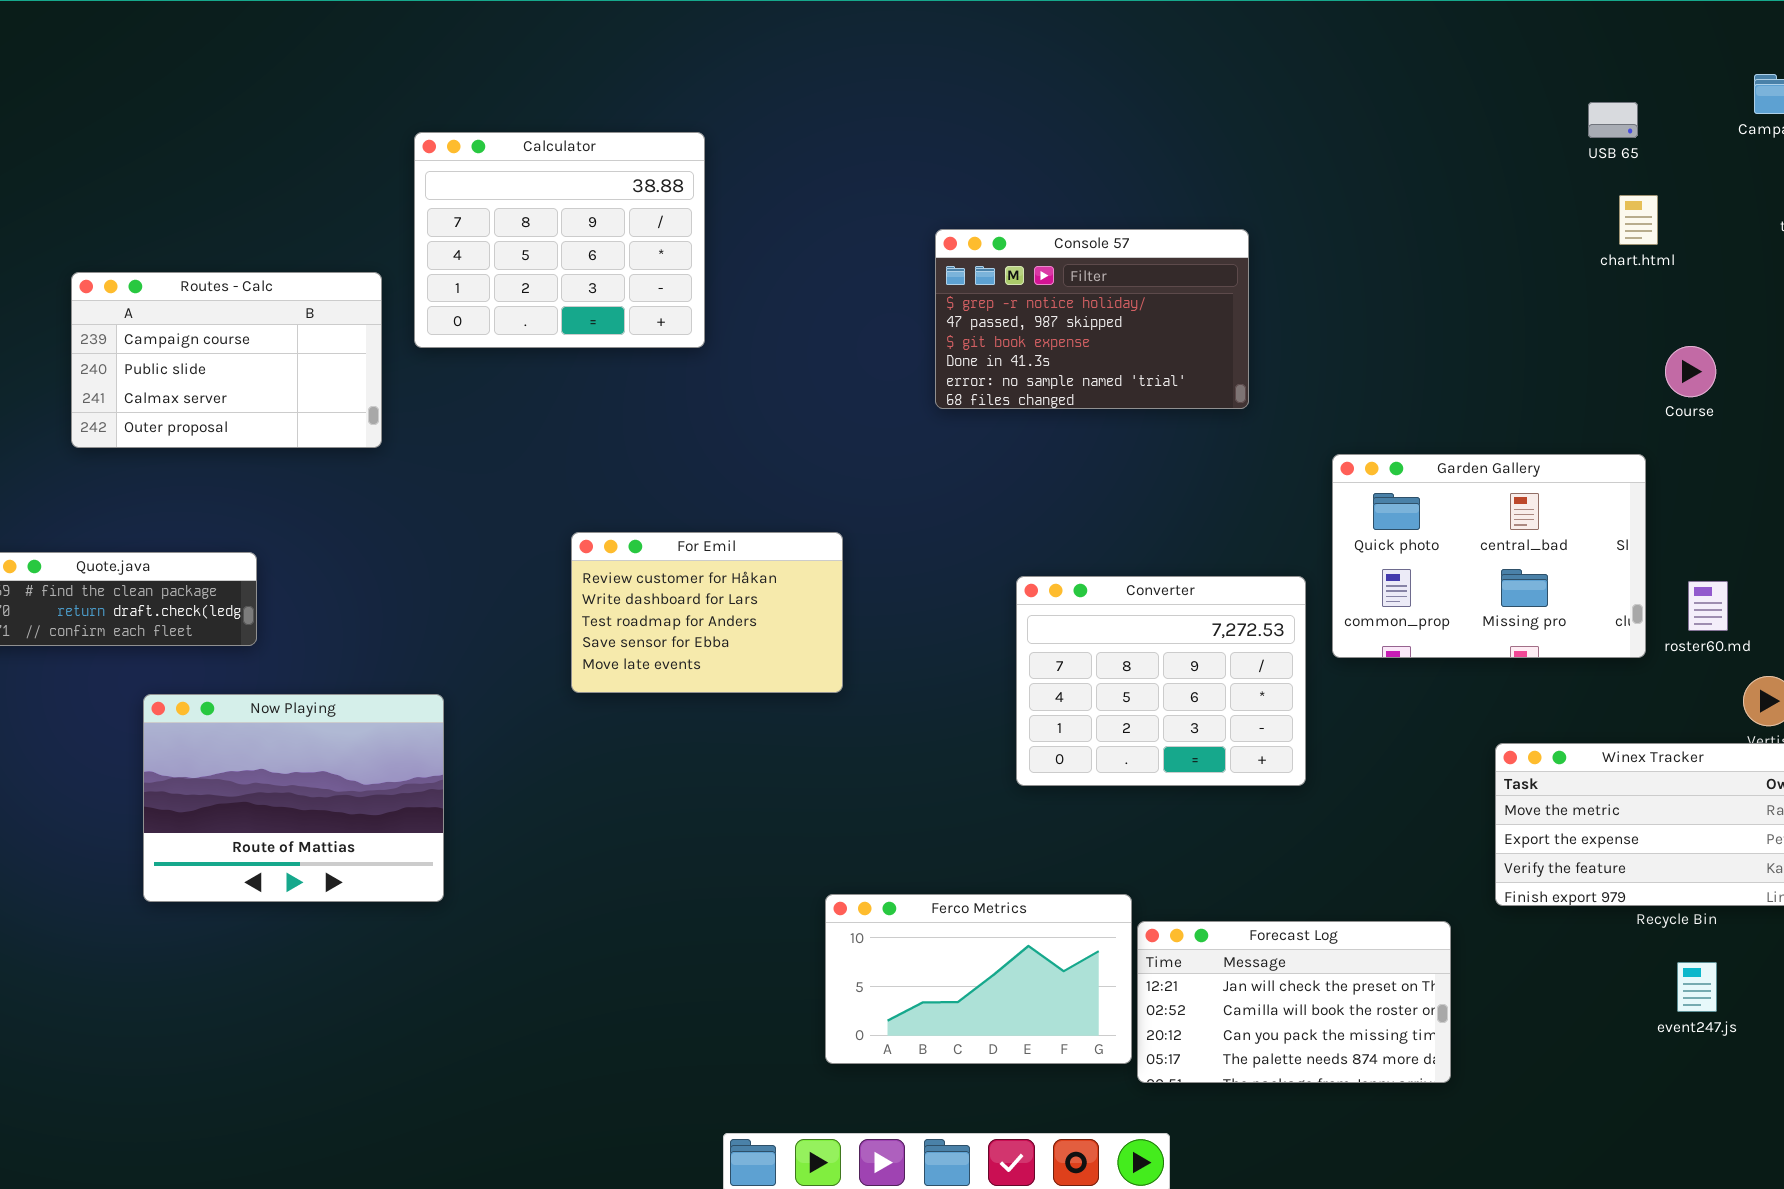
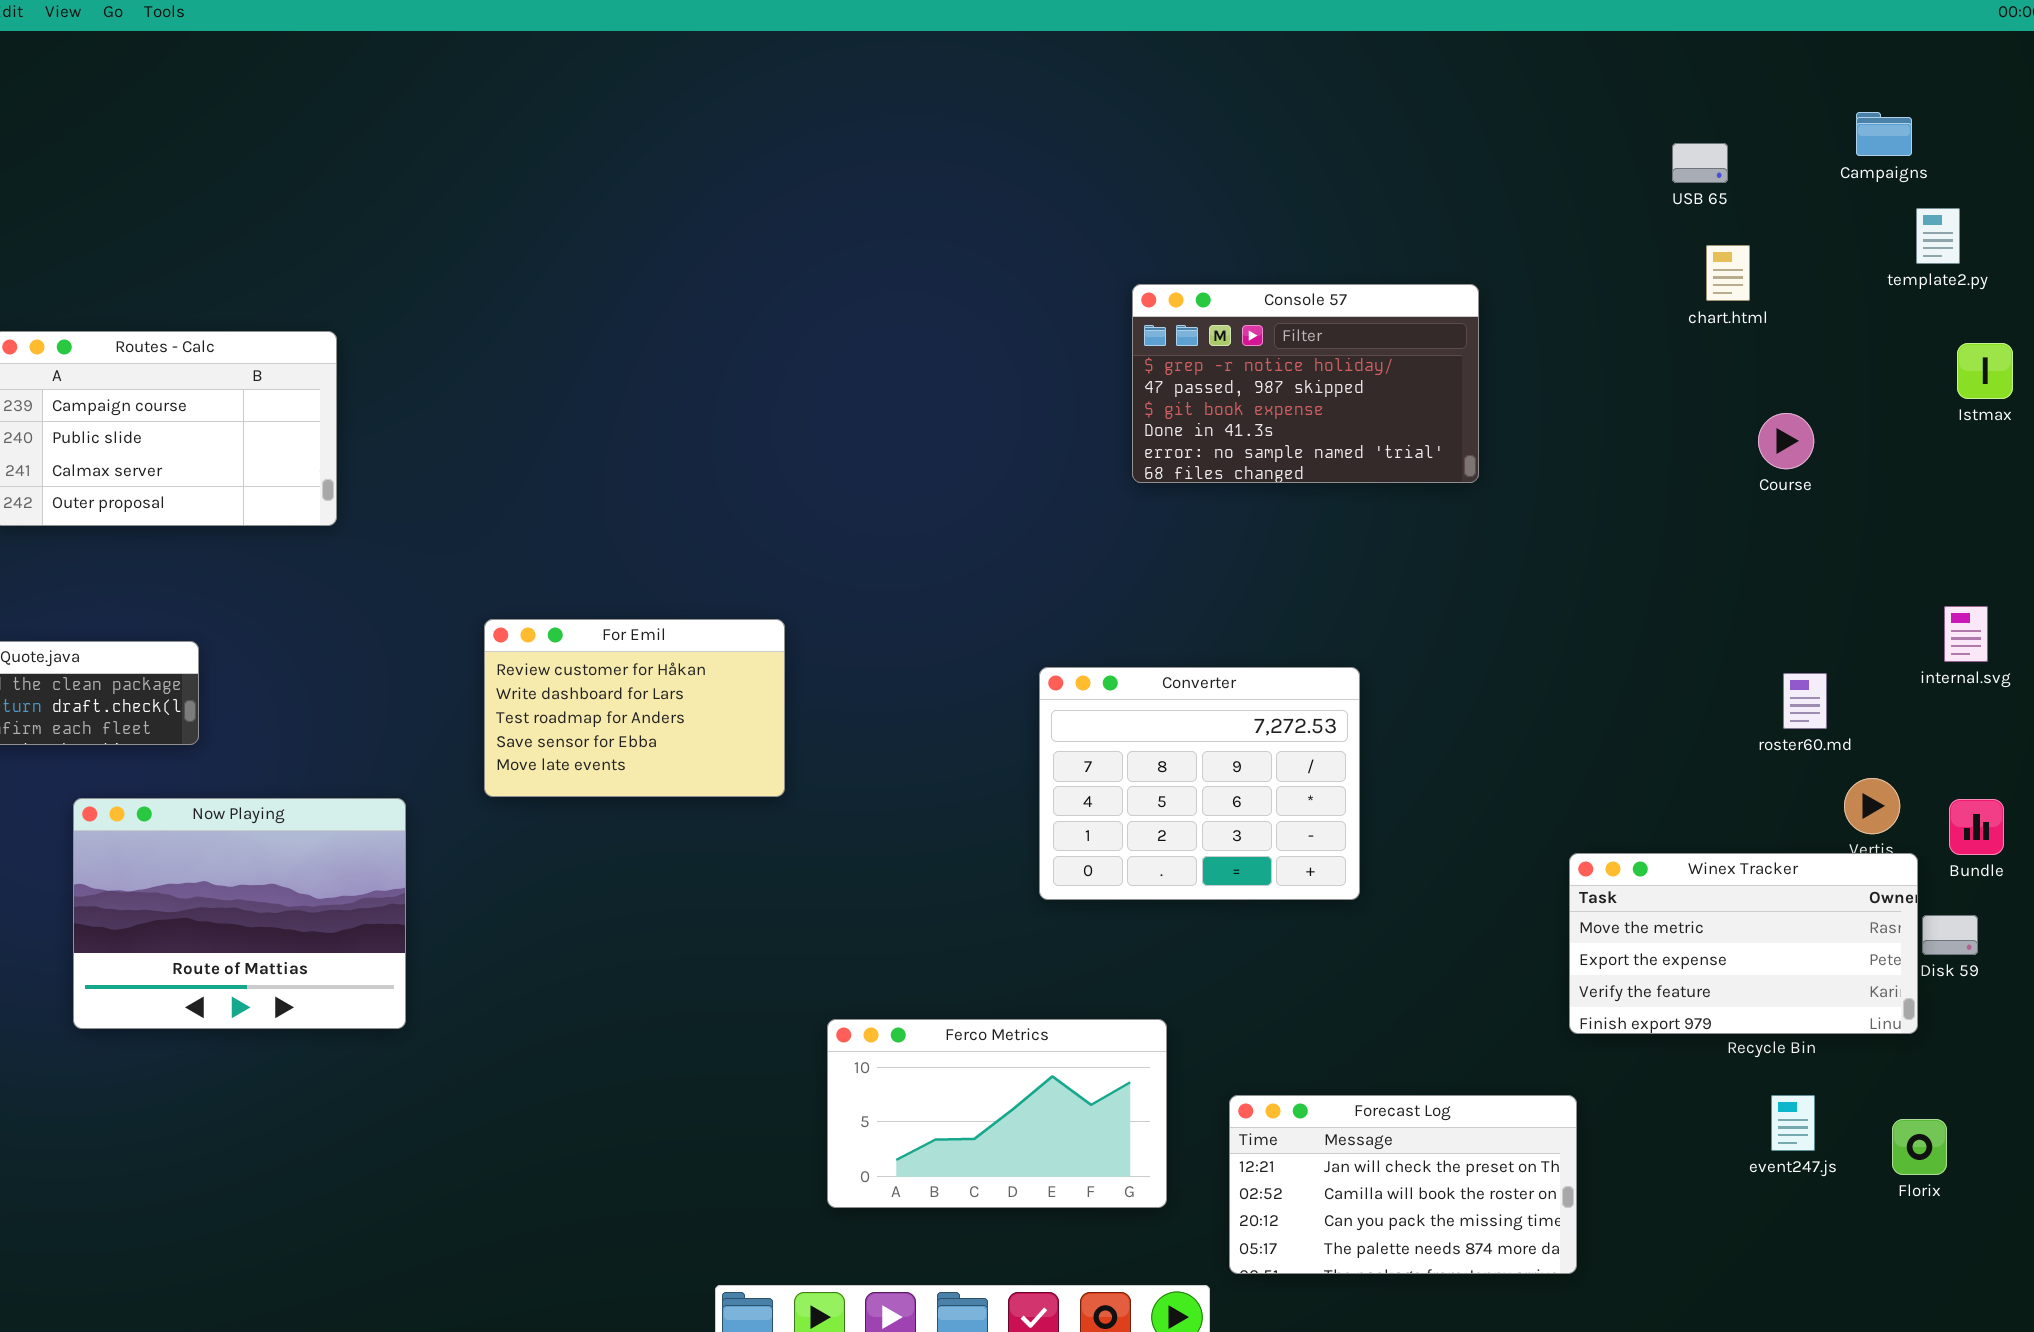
Calculator: [414,132,705,348] -> none, closed
Console 57: [935,229,1249,409] -> [1132,284,1479,483], moved
Garden Gallery: [1332,454,1646,658] -> none, closed
For Emil: [571,532,843,693] -> [484,619,785,797], moved
Forecast Log: [1137,921,1451,1083] -> [1229,1095,1577,1274], moved

